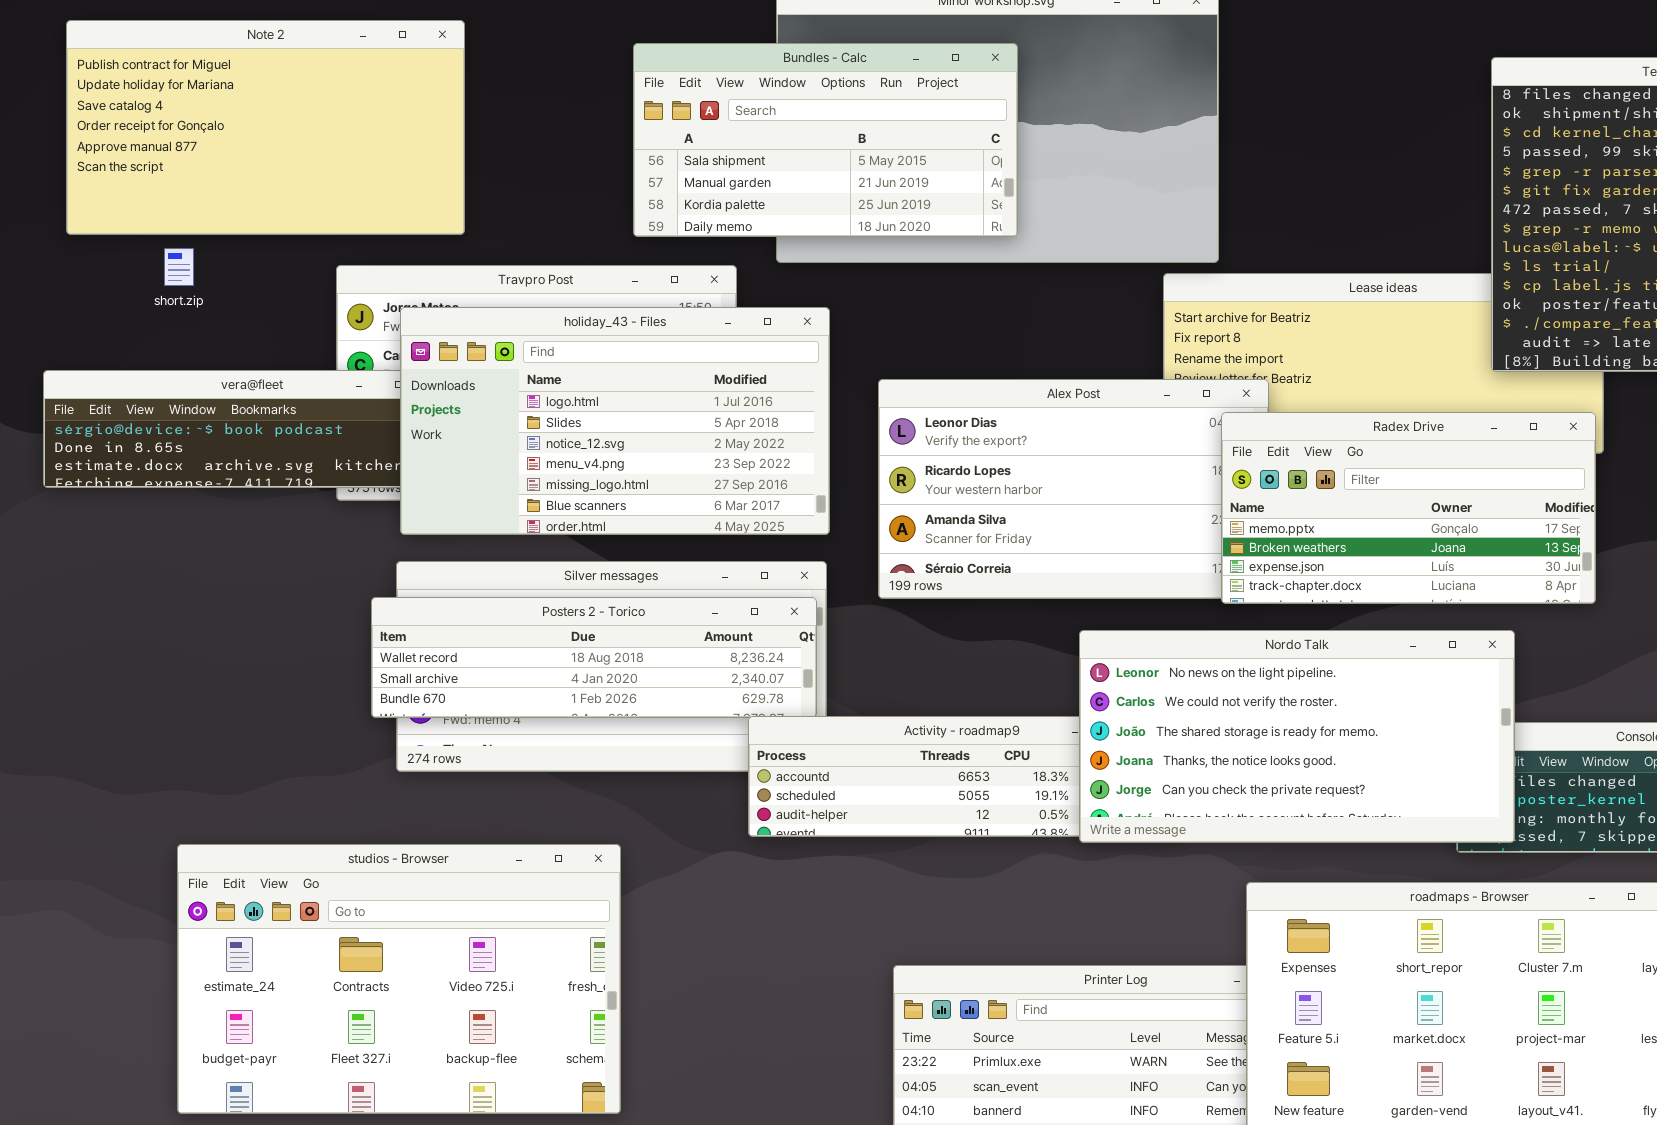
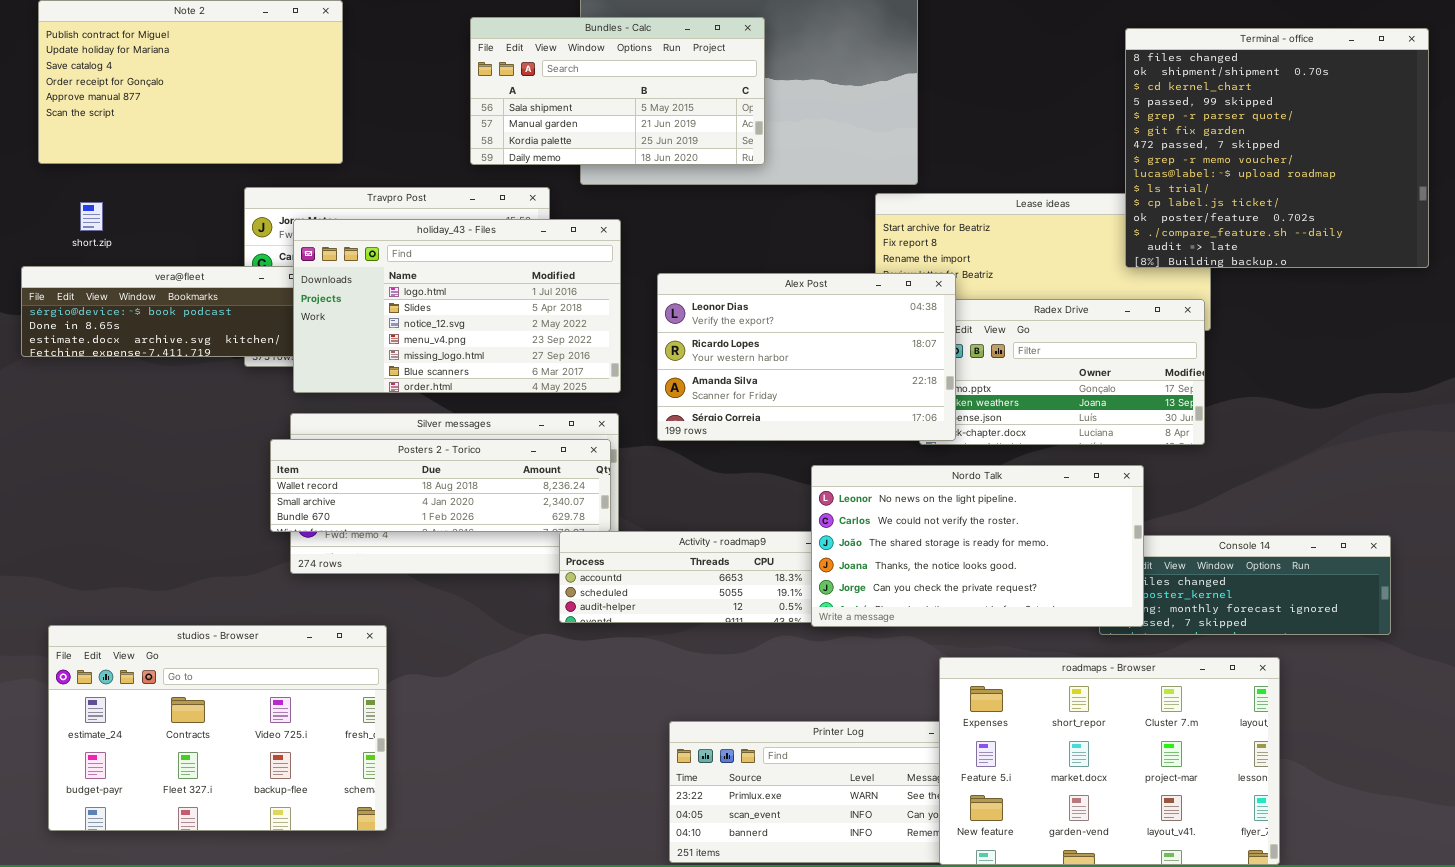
short.zip: [164,248,194,286] -> [80,202,103,231], moved
Alex Post: [878,379,1269,599] -> [657,273,956,441], raised
studios - Browser: [177,844,621,1114] -> [48,625,387,831], moved

